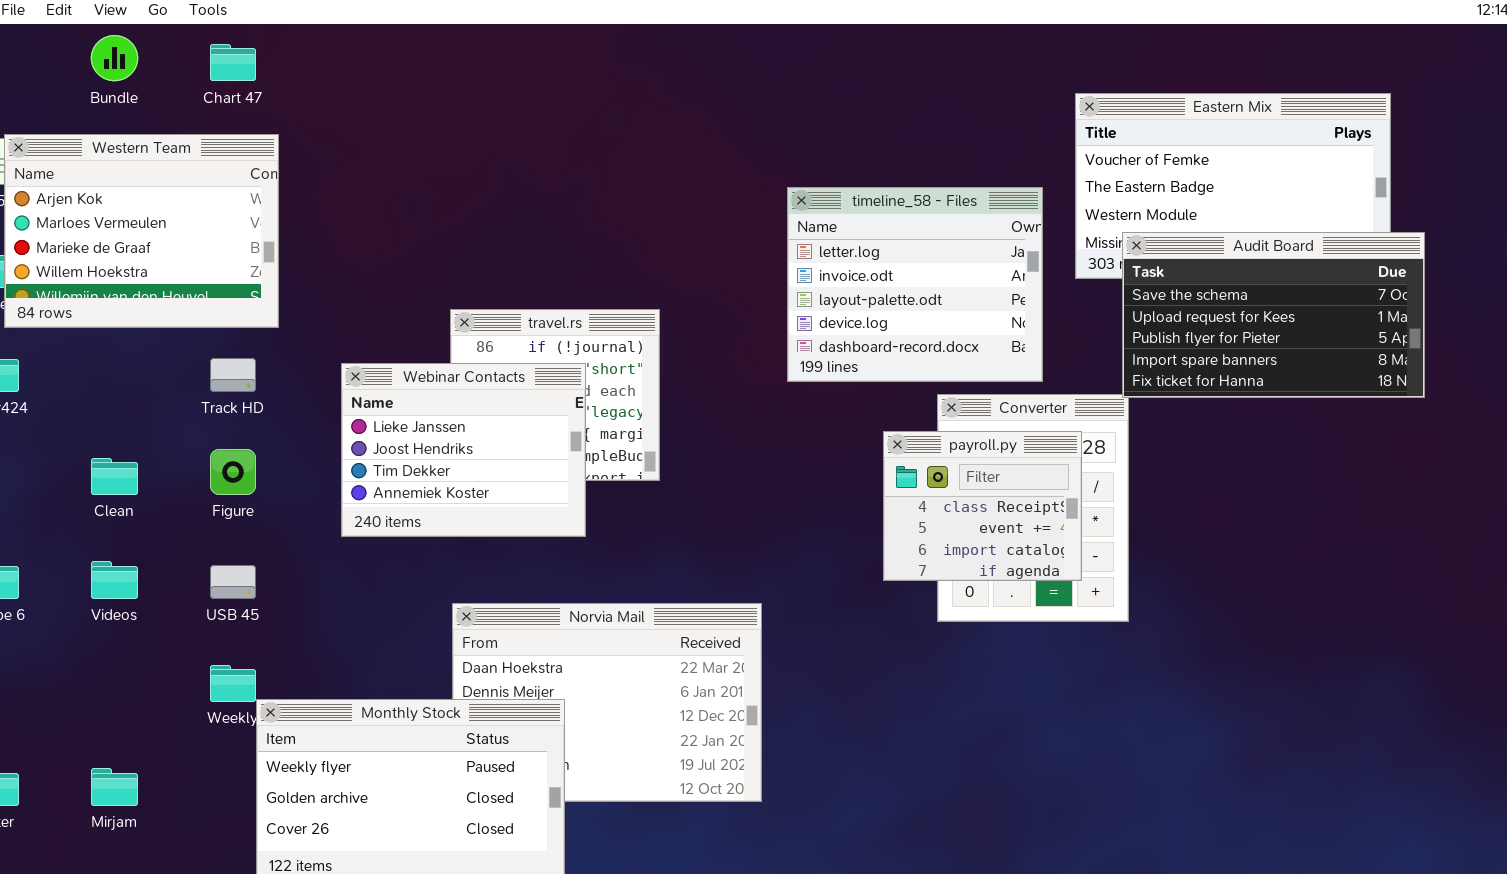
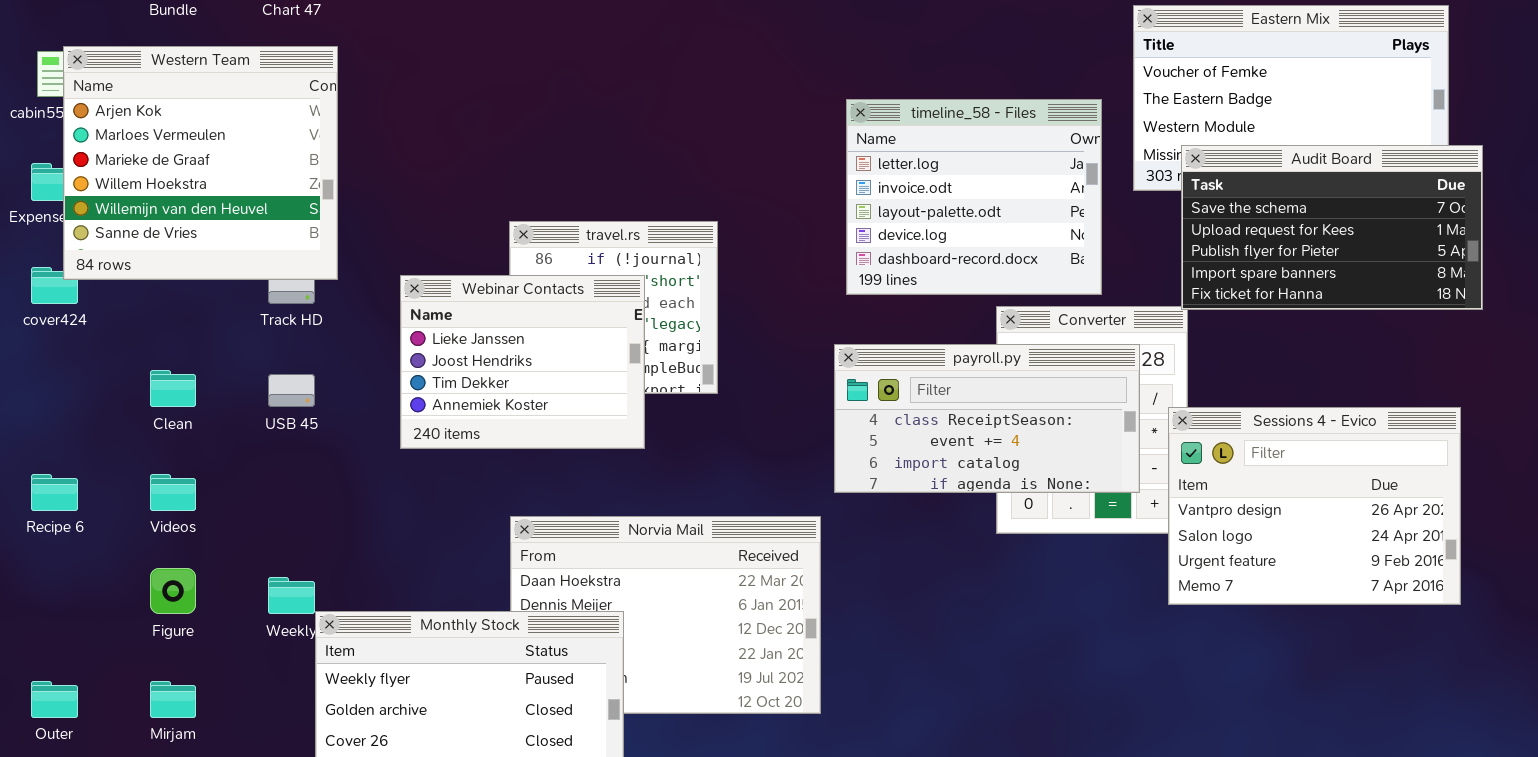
Western Team: [4,134,279,328] -> [63,46,338,280], resized
payroll.py: [883,431,1082,581] -> [834,344,1140,493], resized
Figure: [210,449,256,495] -> [150,568,196,614], moved
Sessions 4 - Evico: none -> [1168,407,1461,605], opened
USB 45: [210,565,256,599] -> [268,374,315,407], moved

